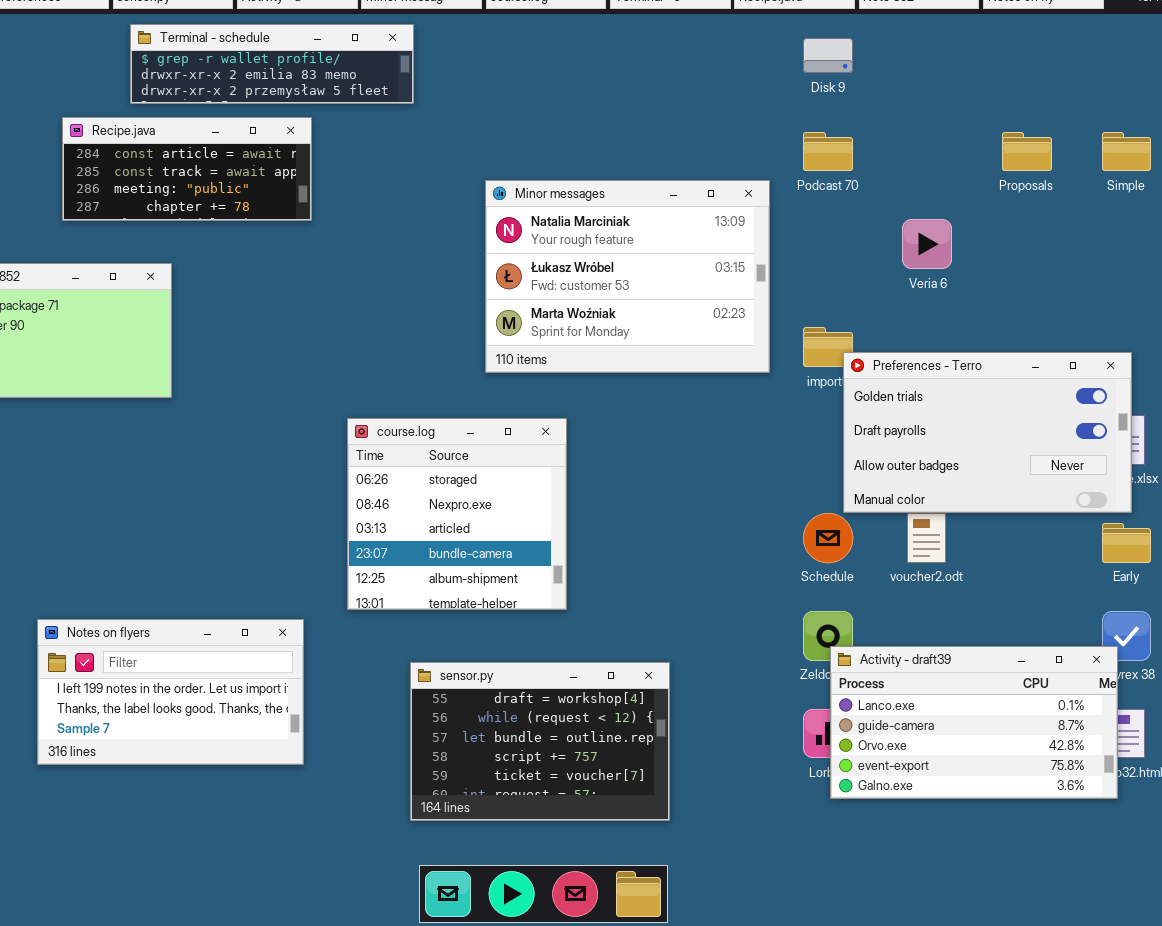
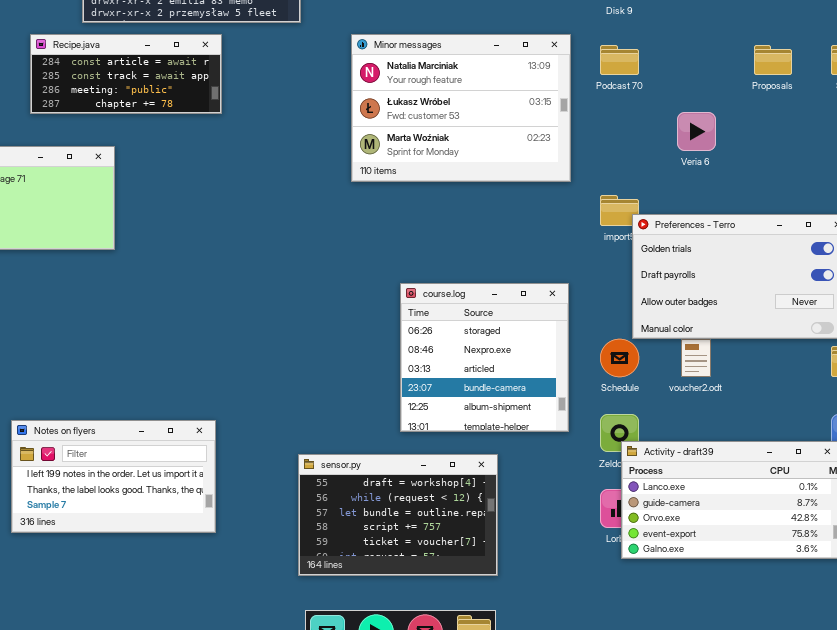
Minor messages: [485,180,770,373] -> [351,34,571,182], moved
course.log: [347,418,567,610] -> [400,283,569,432], moved

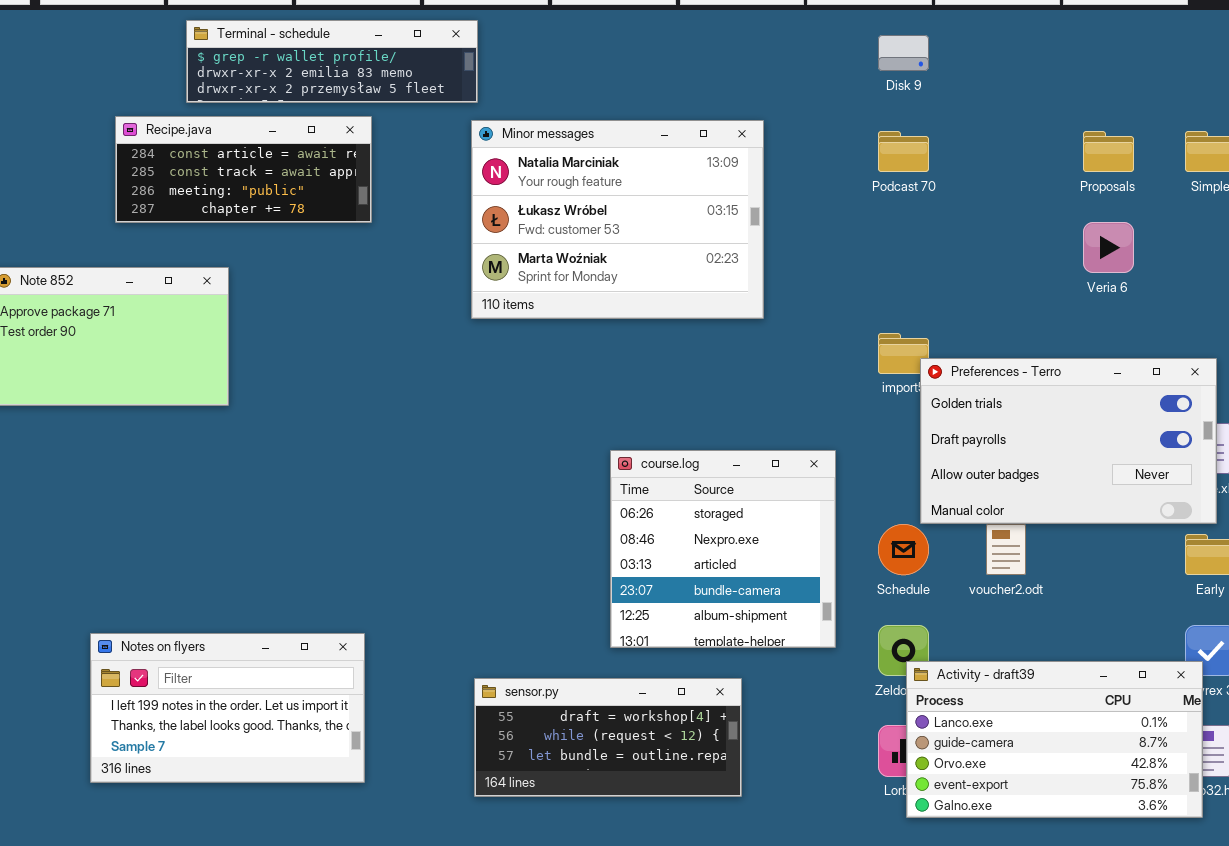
Minor messages: [351,34,571,182] -> [471,120,764,319], moved
Veria 6: [677,112,716,151] -> [1083,222,1134,273], moved
sensor.py: [298,454,498,576] -> [474,678,742,797], resized

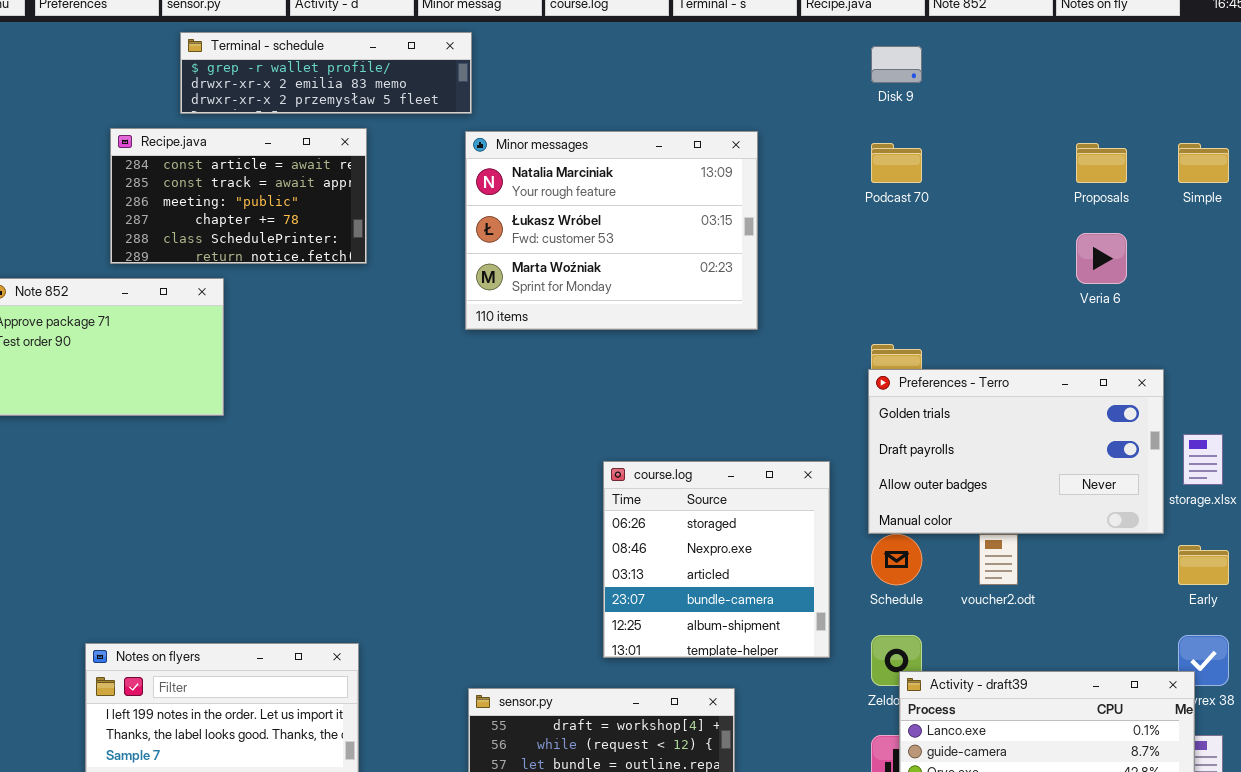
Recipe.java: [115,116,372,223] -> [110,128,367,264], resized
Preferences - Terro: [920,358,1217,524] -> [868,369,1164,534], moved

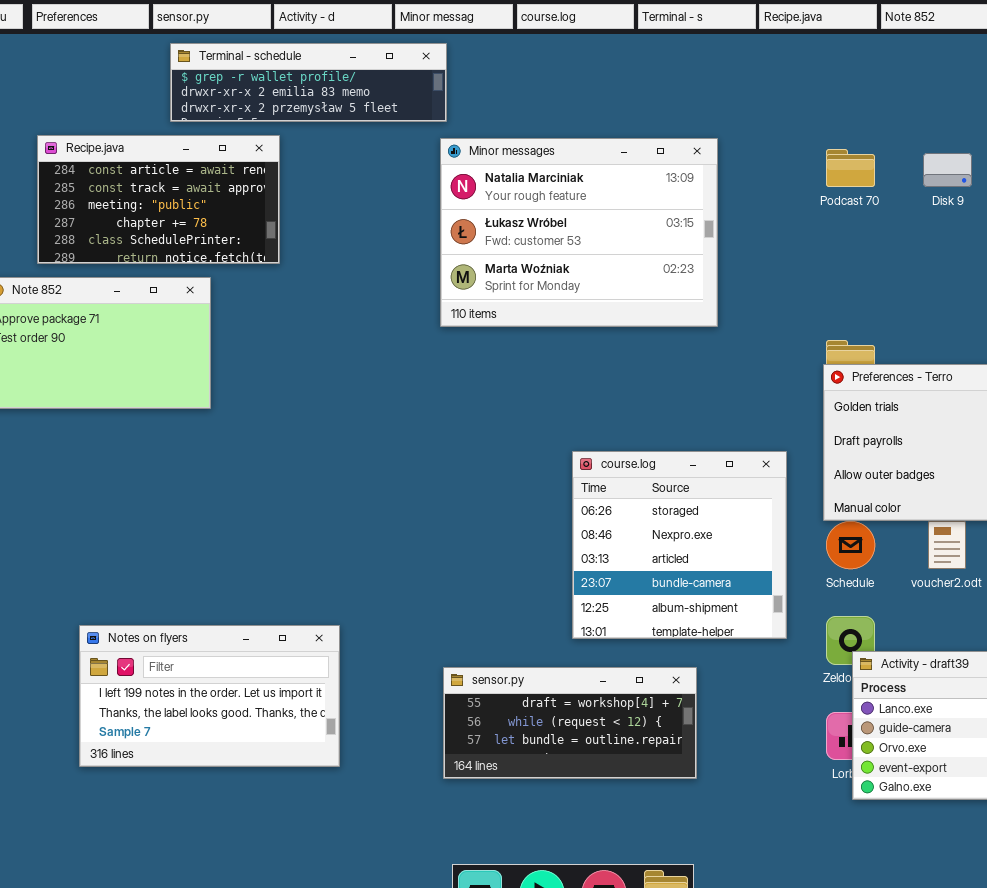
Disk 9: [871,46,922,83] -> [923,153,972,187], moved
Recipe.java: [110,128,367,264] -> [37,135,280,264], moved

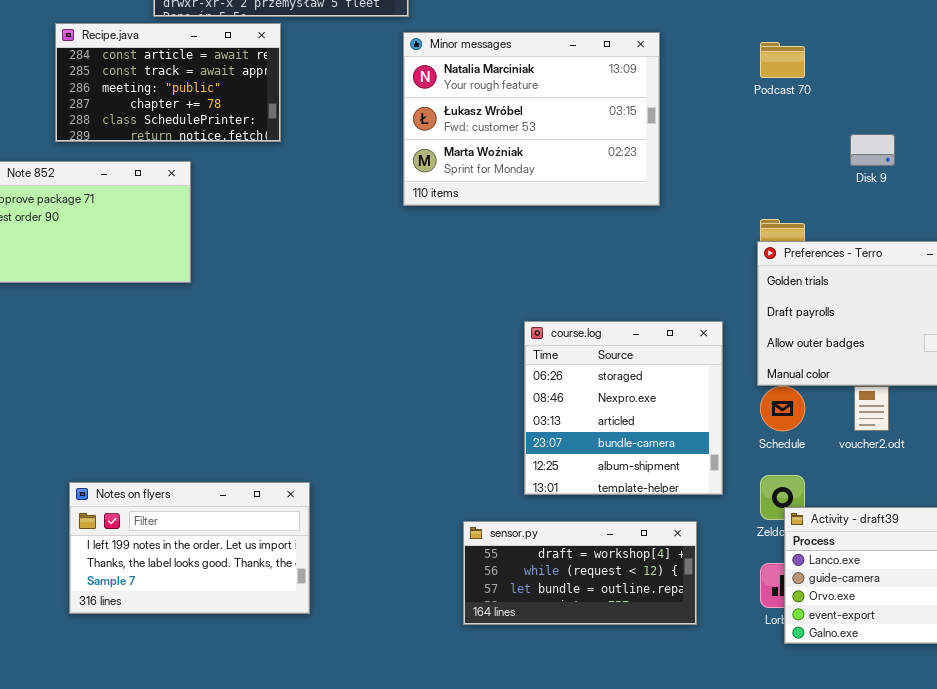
Recipe.java: [37,135,280,264] -> [55,23,281,142], moved
Disk 9: [923,153,972,187] -> [850,134,895,166], moved
sensor.py: [443,667,697,779] -> [463,521,697,625], moved

